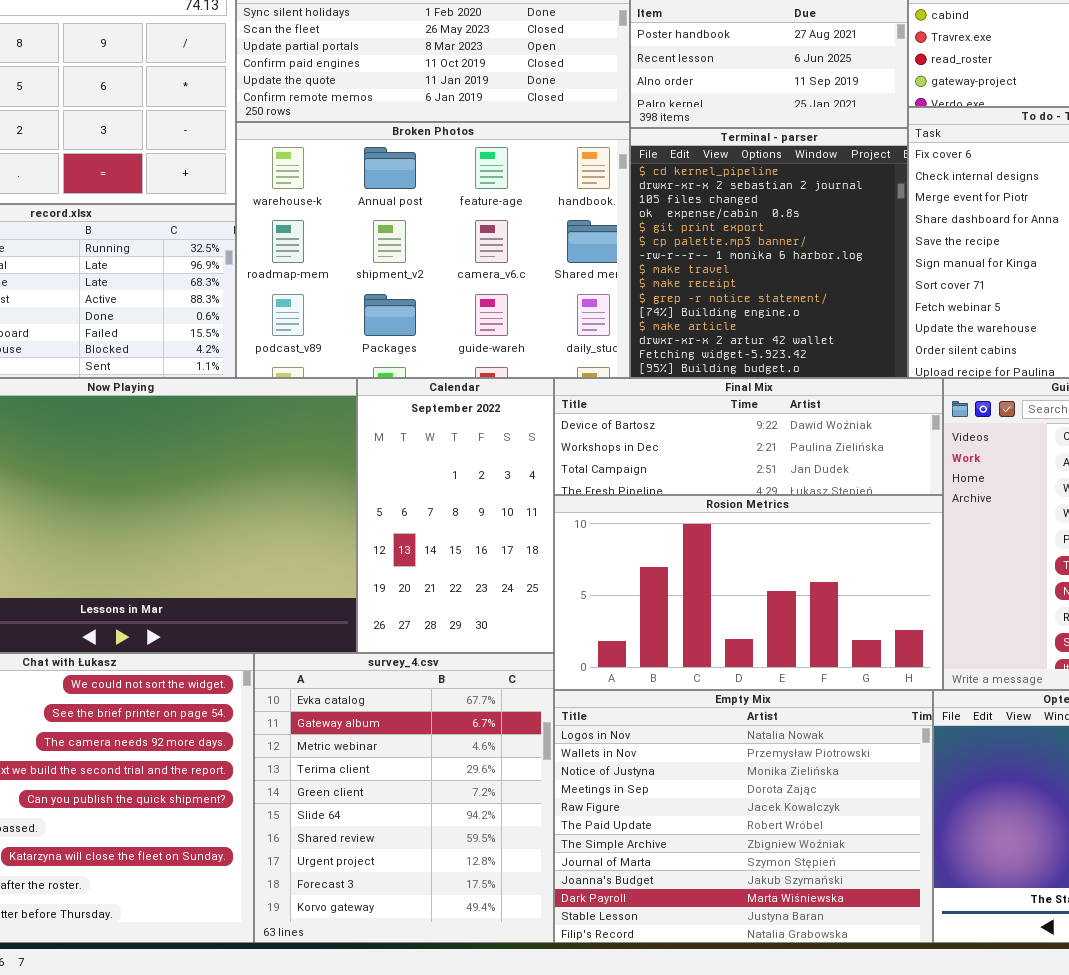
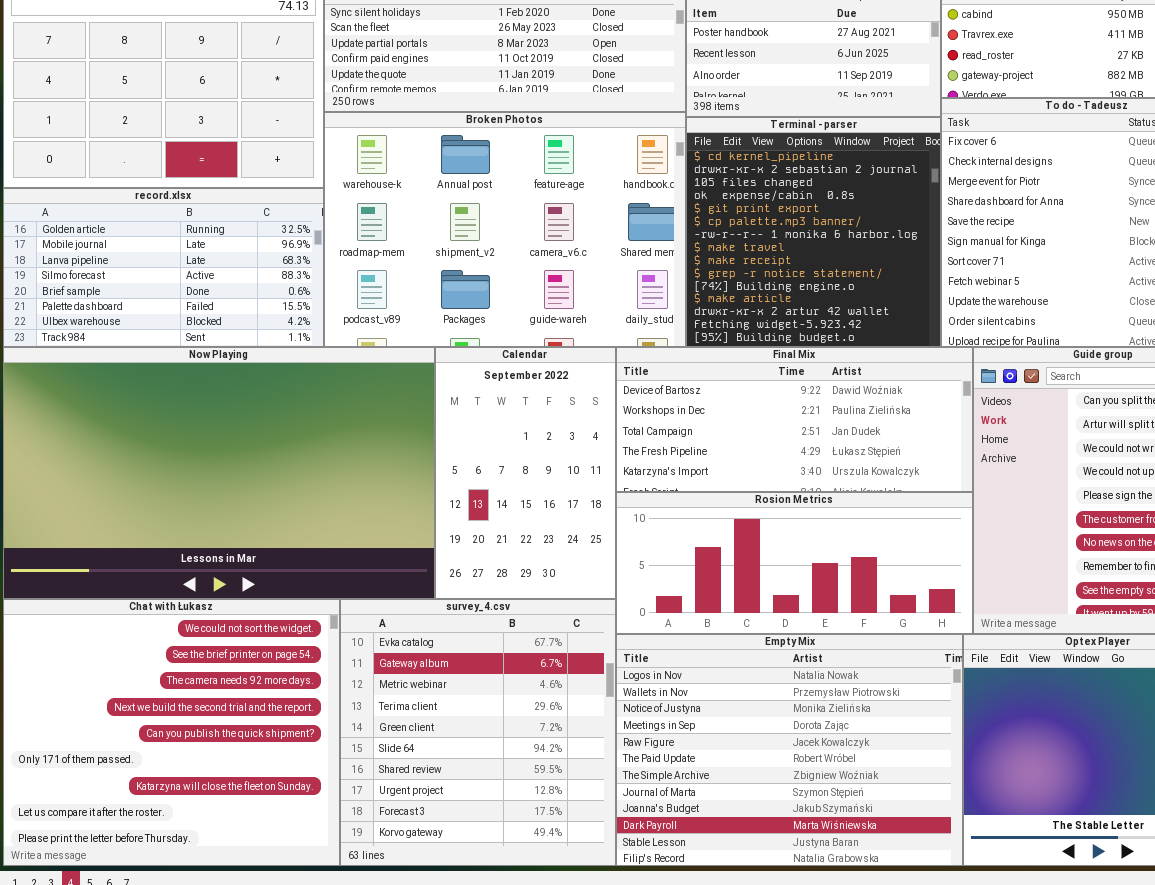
Final Mix: [554,378,943,495] -> [616,347,973,492], resized
Rosion Metrics: [554,495,943,690] -> [616,492,973,634], resized

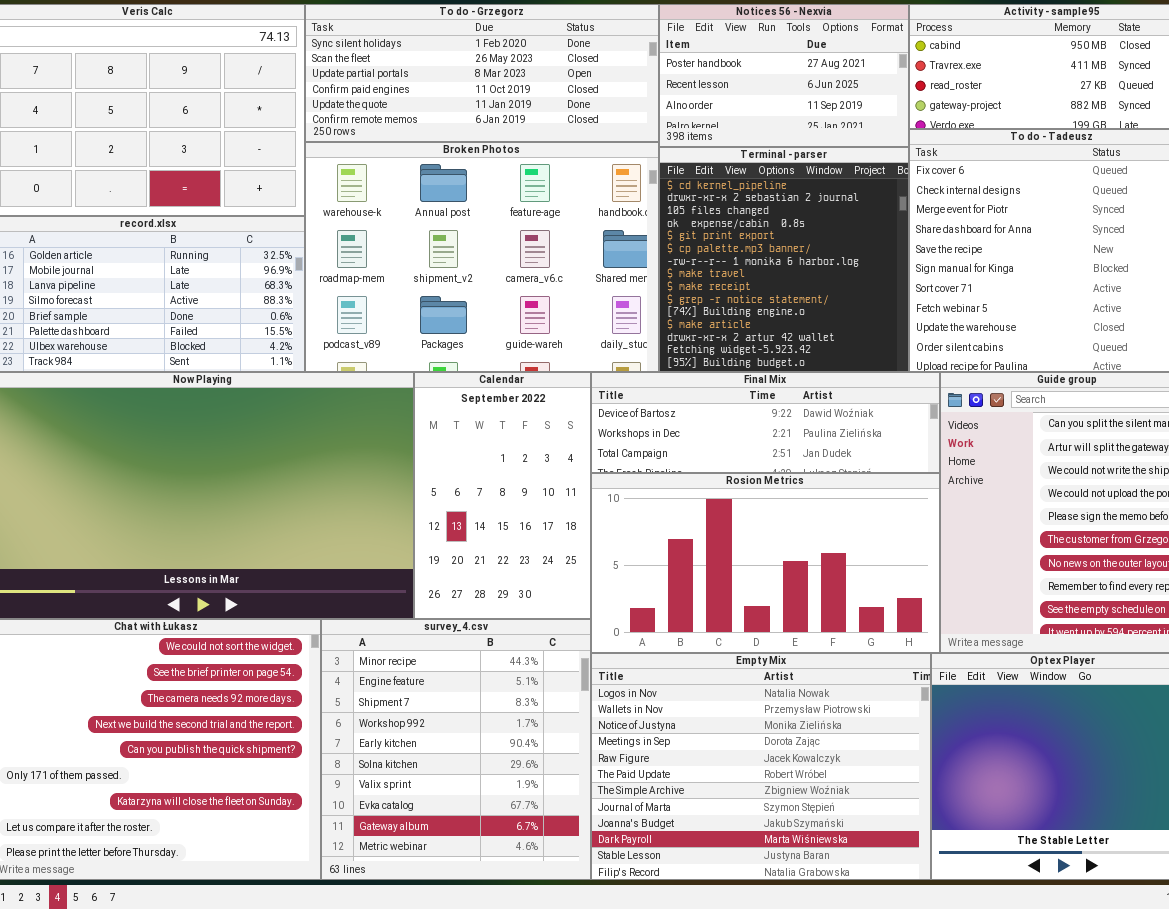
Final Mix: [616,347,973,492] -> [591,372,940,473], resized
Rosion Metrics: [616,492,973,634] -> [591,473,940,653], resized
survey_4.csv: [340,599,616,866] -> [321,619,591,880], scrolled up 7 rows

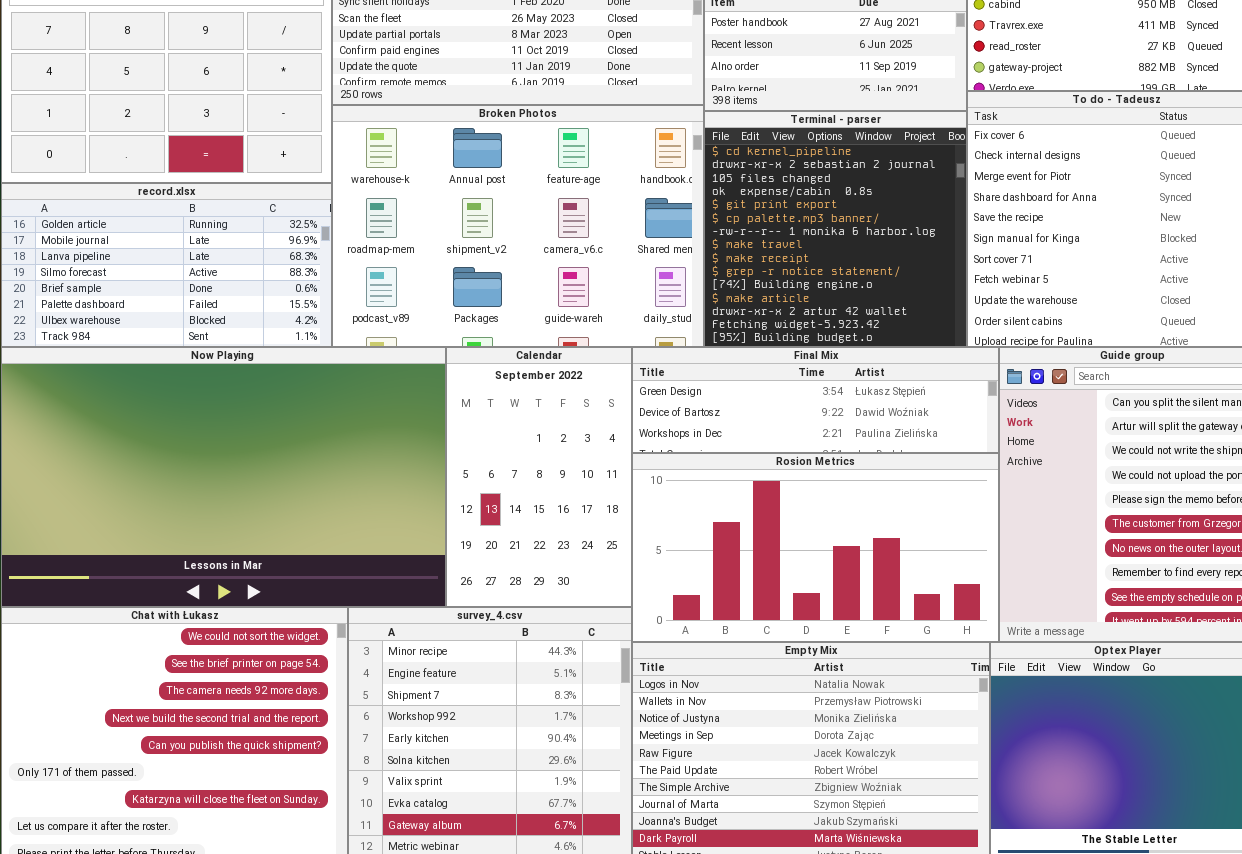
Final Mix: [591,372,940,473] -> [632,347,999,453], scrolled up 1 row

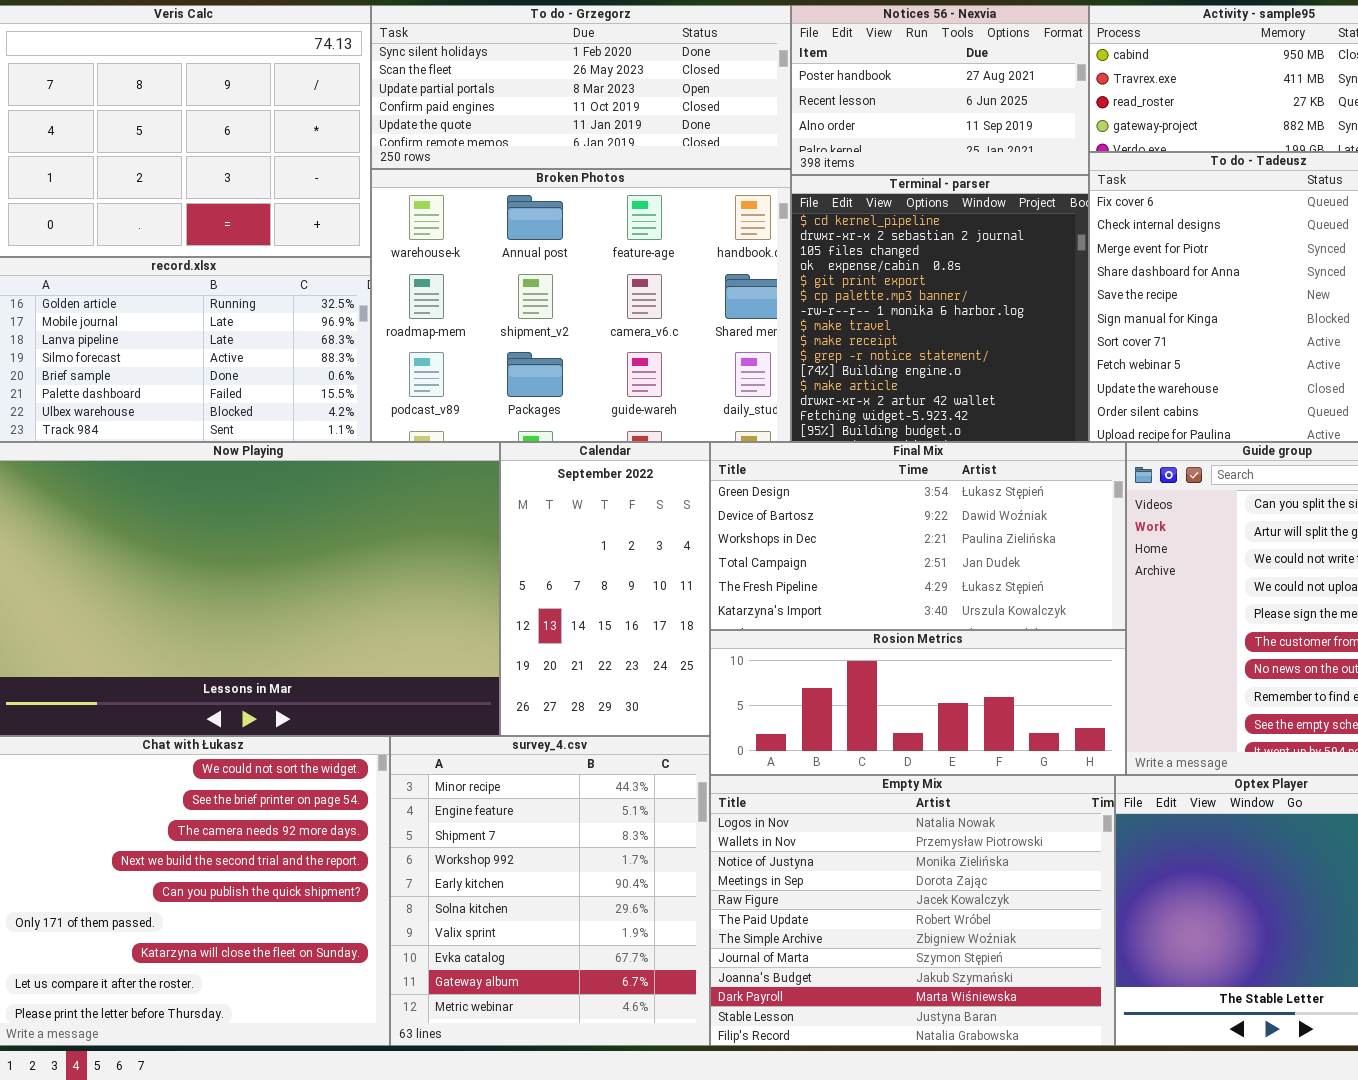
Final Mix: [632,347,999,453] -> [710,442,1126,630], resized
Rosion Metrics: [632,453,999,642] -> [710,630,1126,775], resized

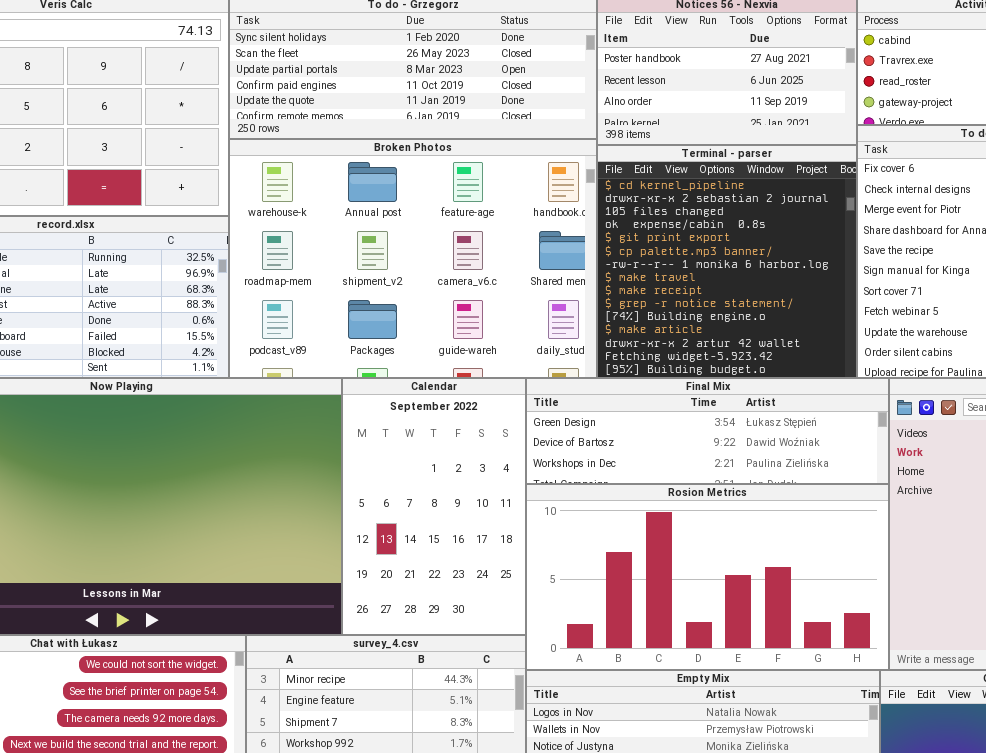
Final Mix: [710,442,1126,630] -> [526,378,889,484], resized
Rosion Metrics: [710,630,1126,775] -> [526,484,889,670], resized

